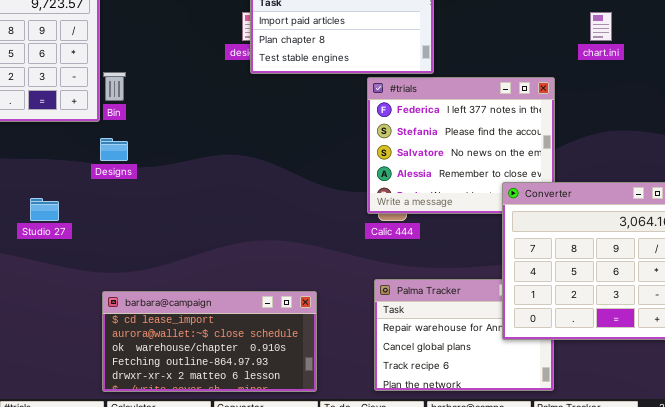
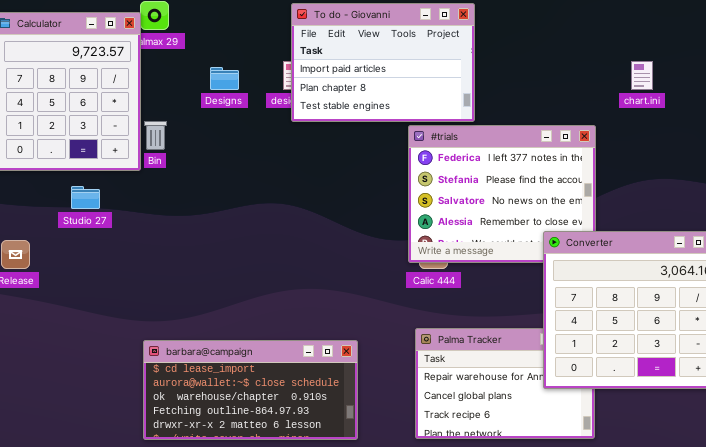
Designs: [100,138,128,161] -> [210,67,239,90], moved
Studio 27: [30,198,59,221] -> [71,186,100,209], moved

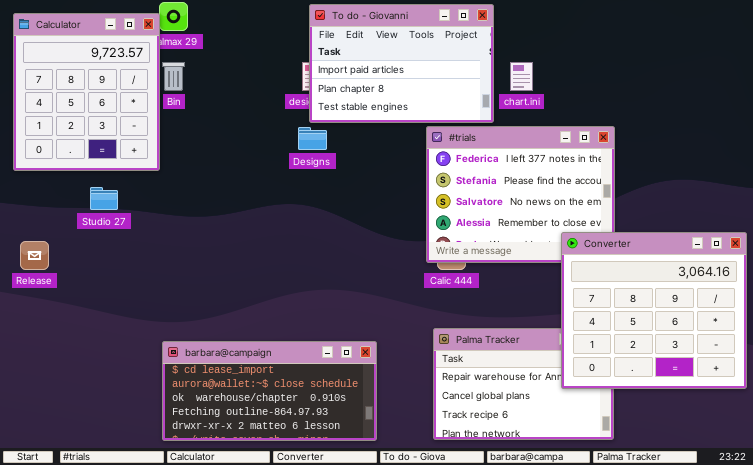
chart.ini: [631,61,653,90] -> [510,62,533,91], moved
Designs: [210,67,239,90] -> [298,127,327,150], moved
Bin: [144,121,167,150] -> [162,62,185,91], moved

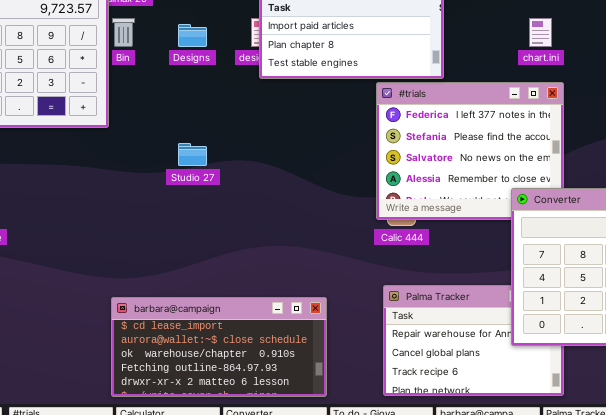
chart.ini: [510,62,533,91] -> [529,18,552,47], moved
Designs: [298,127,327,150] -> [178,24,207,47], moved
Studio 27: [90,187,118,210] -> [178,143,207,166], moved

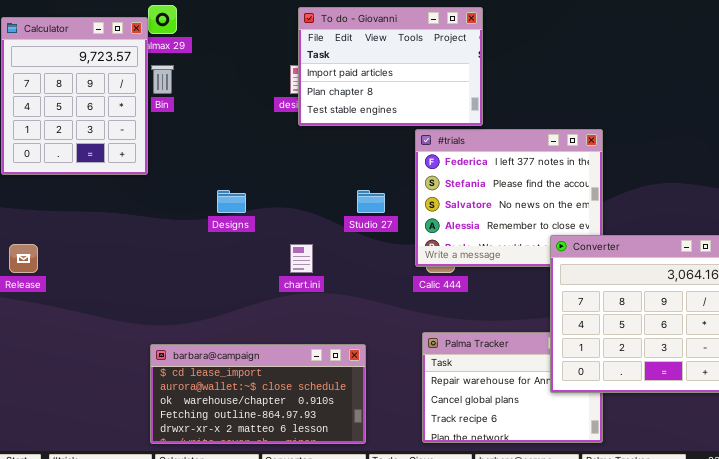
chart.ini: [529,18,552,47] -> [290,244,313,273], moved
Designs: [178,24,207,47] -> [217,190,246,213], moved
Studio 27: [178,143,207,166] -> [357,190,385,213], moved

